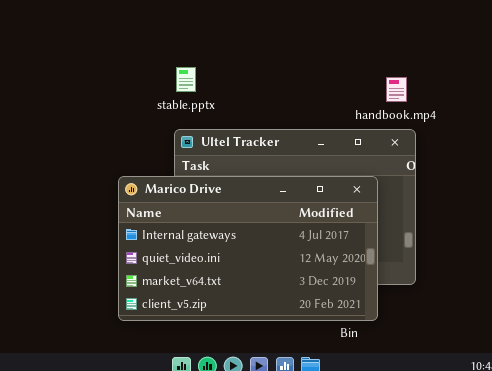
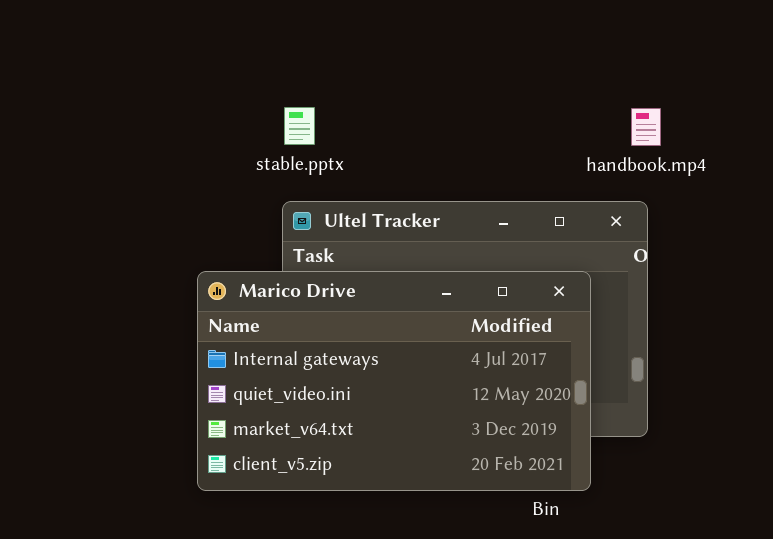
handbook.mp4: [386,77,407,102] -> [631,108,661,146], moved

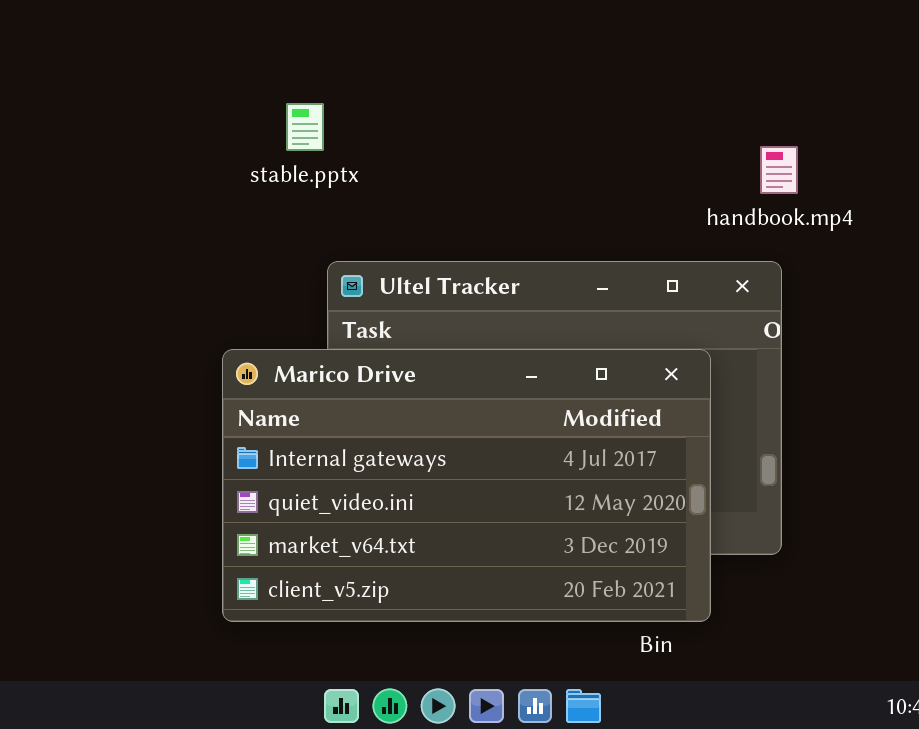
stable.pptx: [284,107,315,145] -> [286,103,324,151], moved

